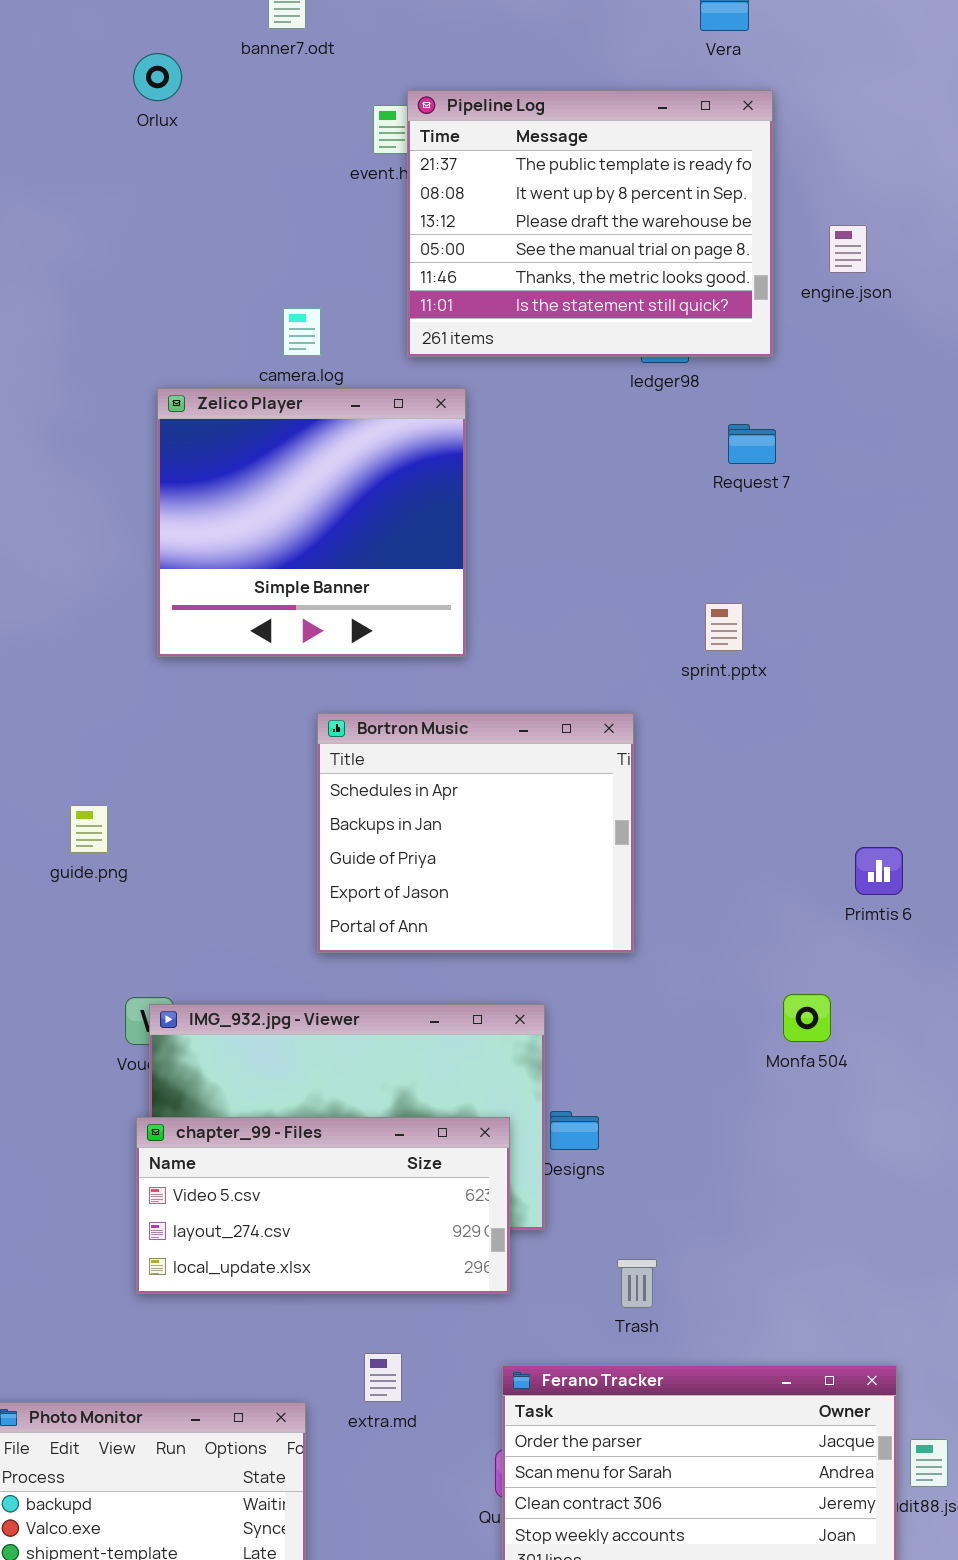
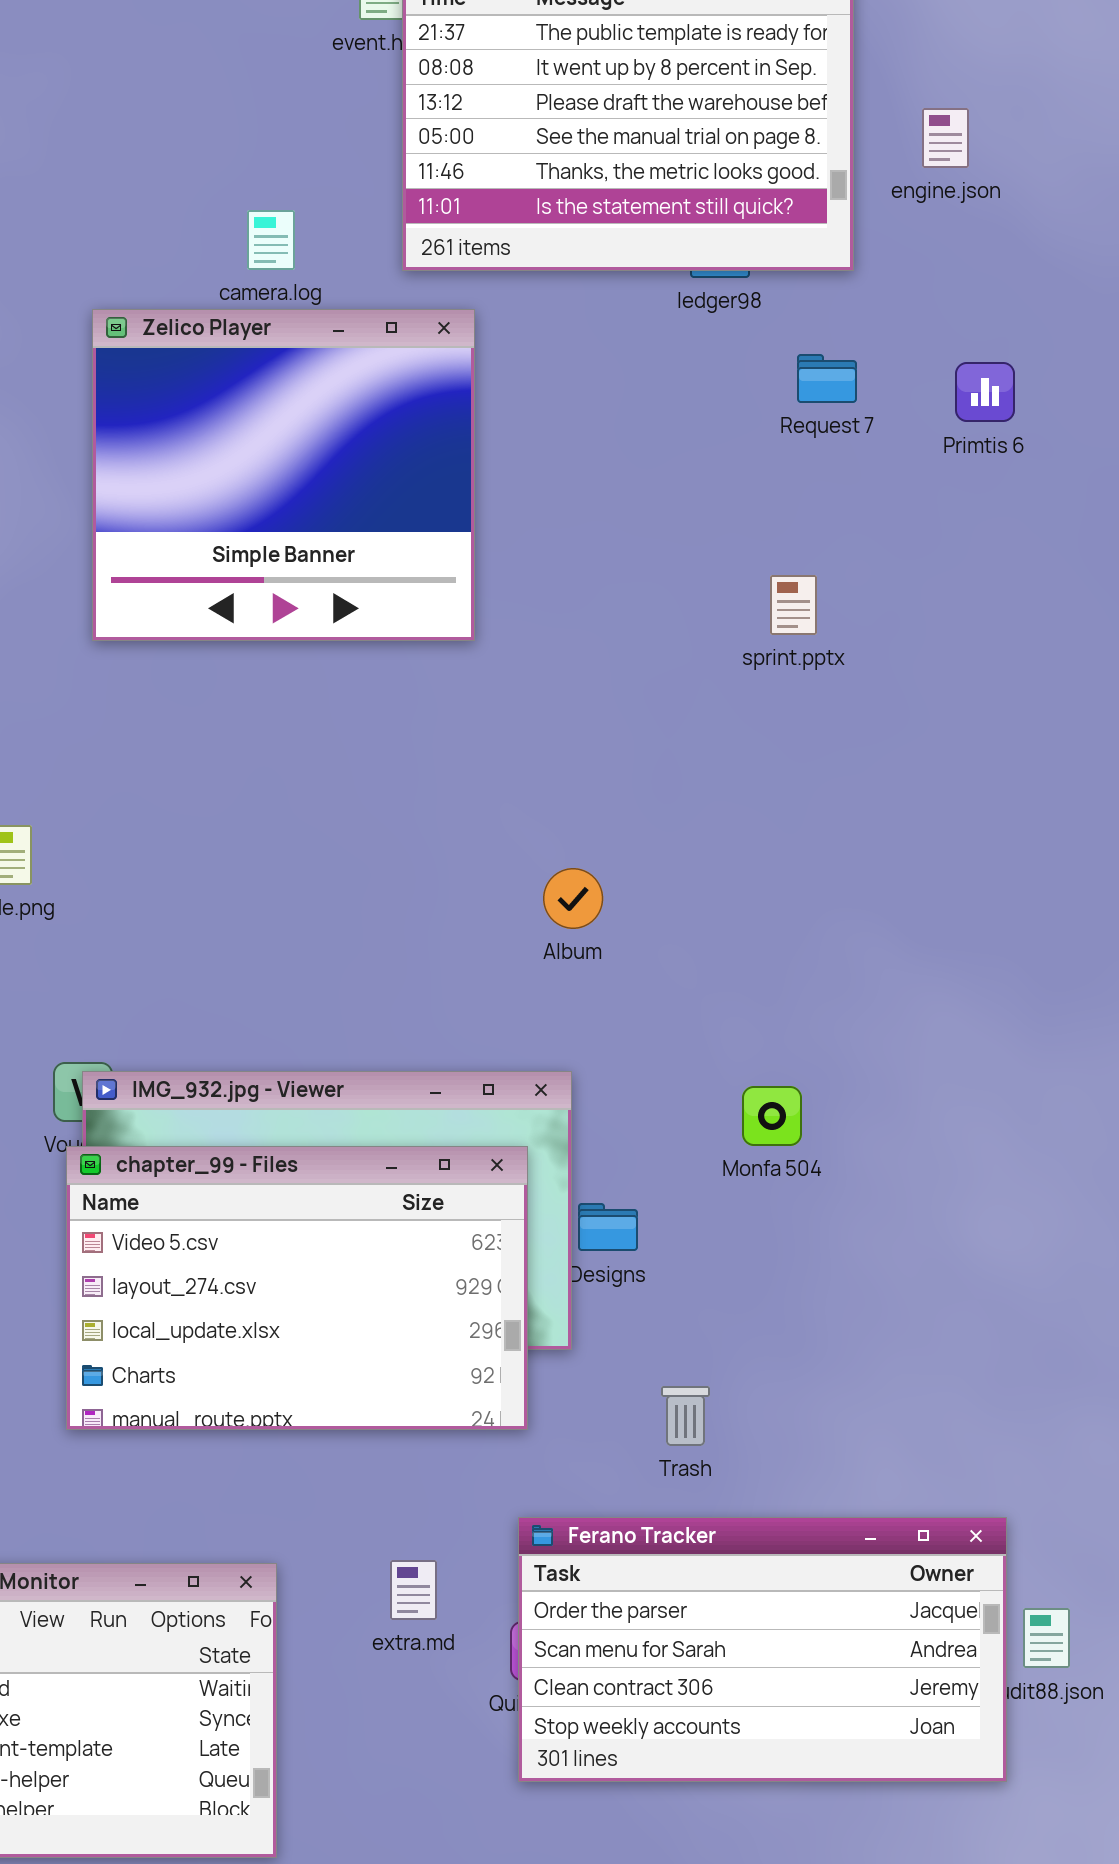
Bortron Music: [317,713,634,953] -> none, closed
Primtis 6: [855,847,903,895] -> [955,362,1015,422], moved
Monfa 504: [783,994,831,1042] -> [742,1086,802,1146], moved
chapter_99 - Files: [136,1117,510,1294] -> [66,1146,528,1430], resized
extra.md: [364,1353,402,1402] -> [390,1560,437,1620], moved

